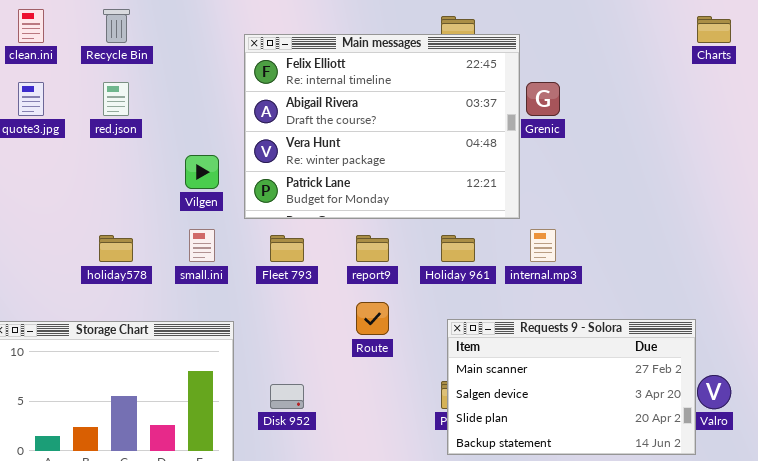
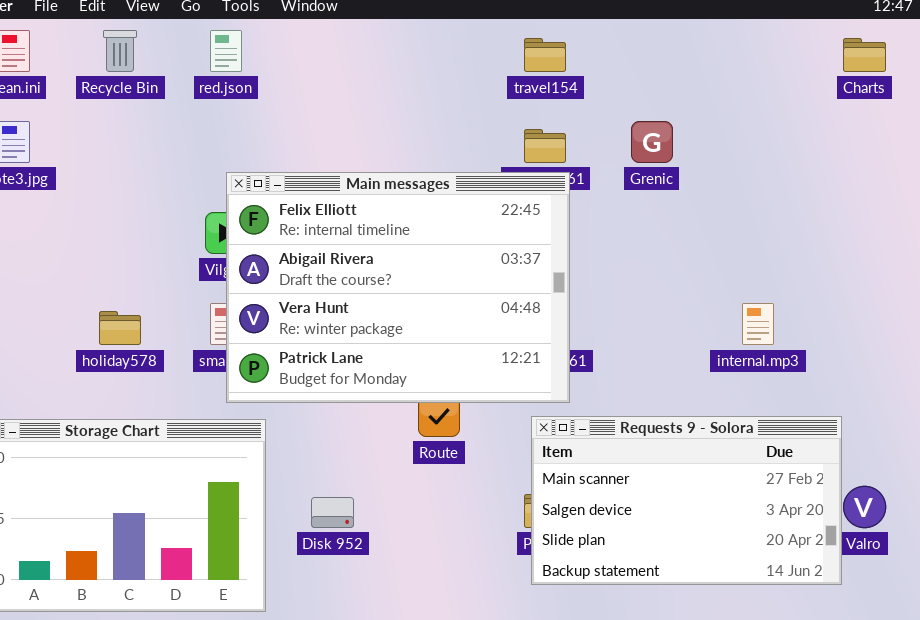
Main messages: [244,34,520,219] -> [226,172,570,403], moved
red.json: [103,82,129,116] -> [210,30,242,72], moved
internal.mp3: [530,229,556,262] -> [742,303,774,345], moved

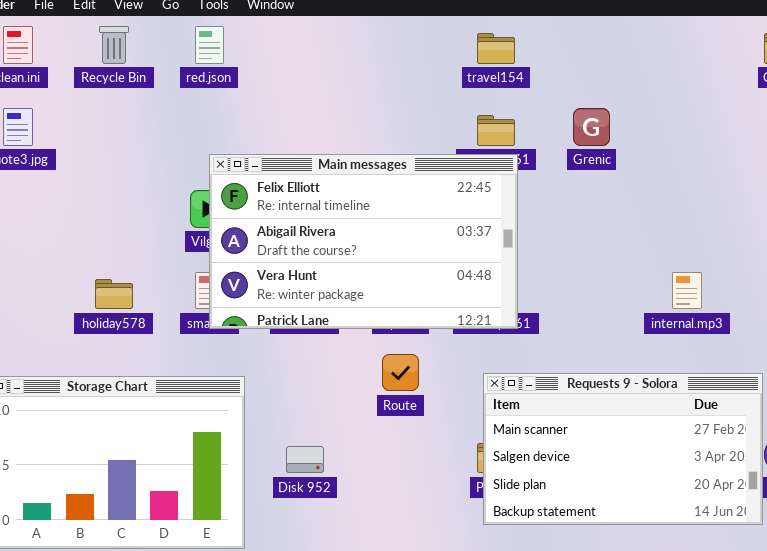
Main messages: [226,172,570,403] -> [209,154,518,329], resized

